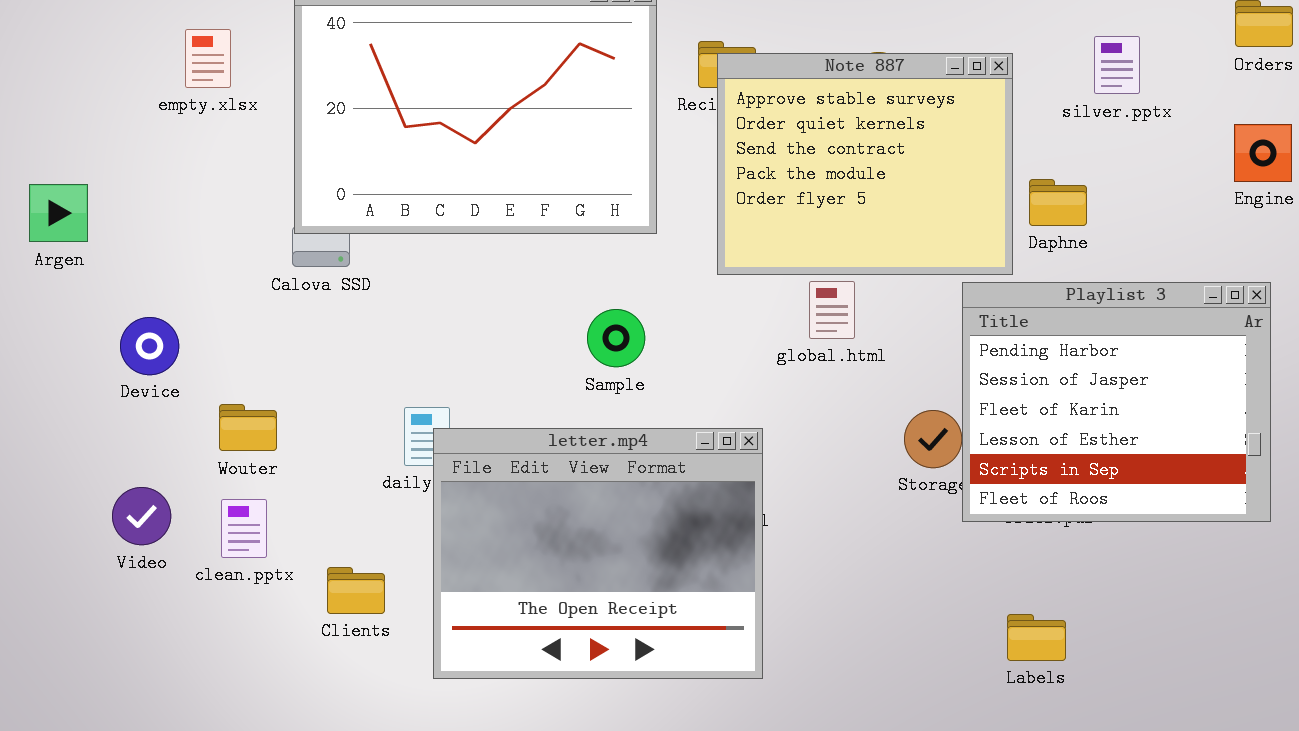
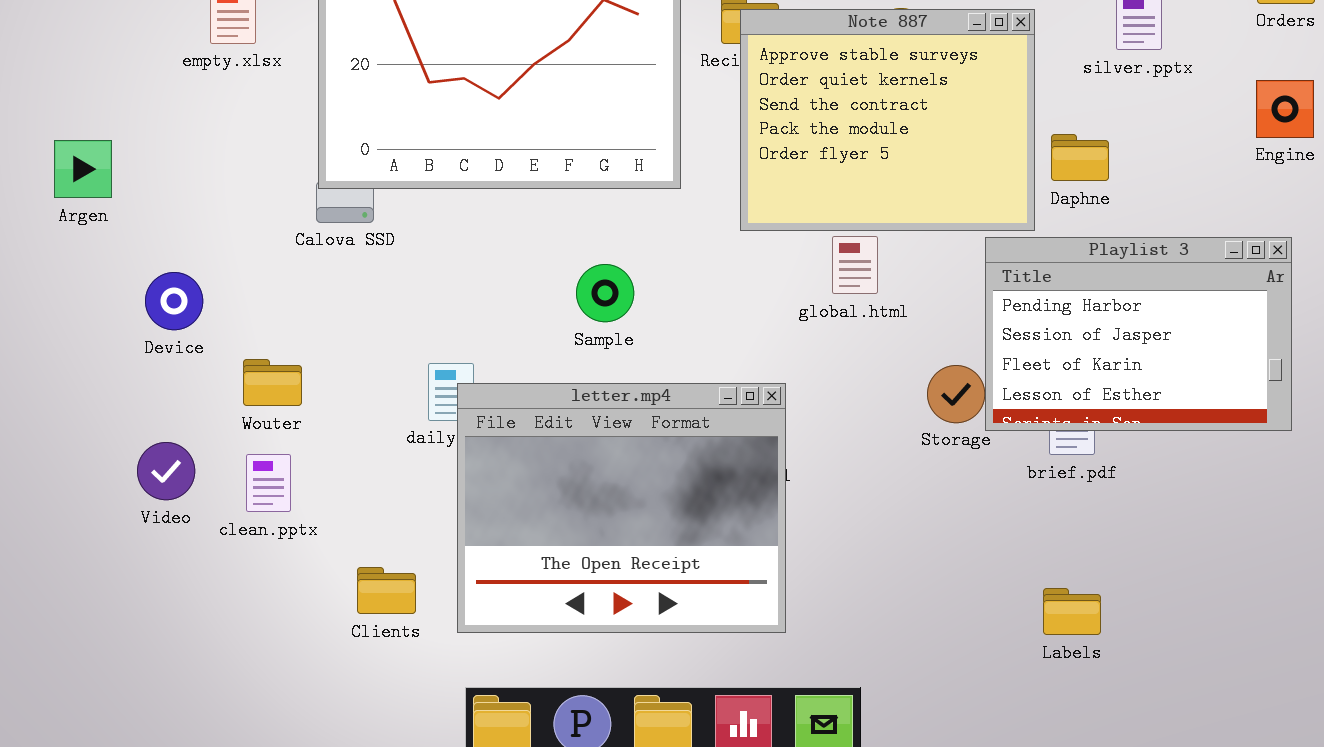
Playlist 3: [962,282,1271,522] -> [985,237,1292,431], resized
Sample: [587,309,645,367] -> [576,264,634,322], moved
Clients: [327,567,385,614] -> [357,567,416,614], moved
Labels: [1007,614,1066,661] -> [1043,588,1101,635], moved

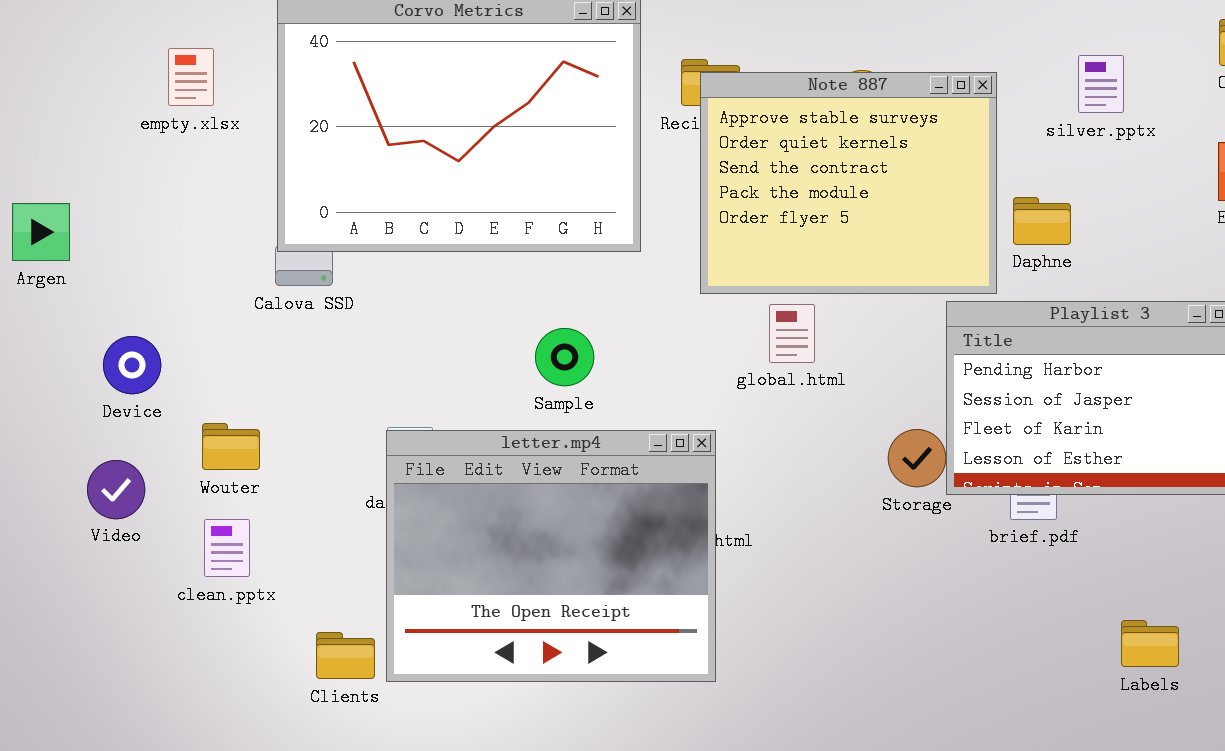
global.html: [832,236,878,294] -> [769,304,815,363], moved
letter.mp4: [457,383,786,633] -> [386,430,716,682], moved
Video: [137,442,195,500] -> [87,460,145,519], moved
Labels: [1043,588,1101,635] -> [1121,620,1179,667], moved

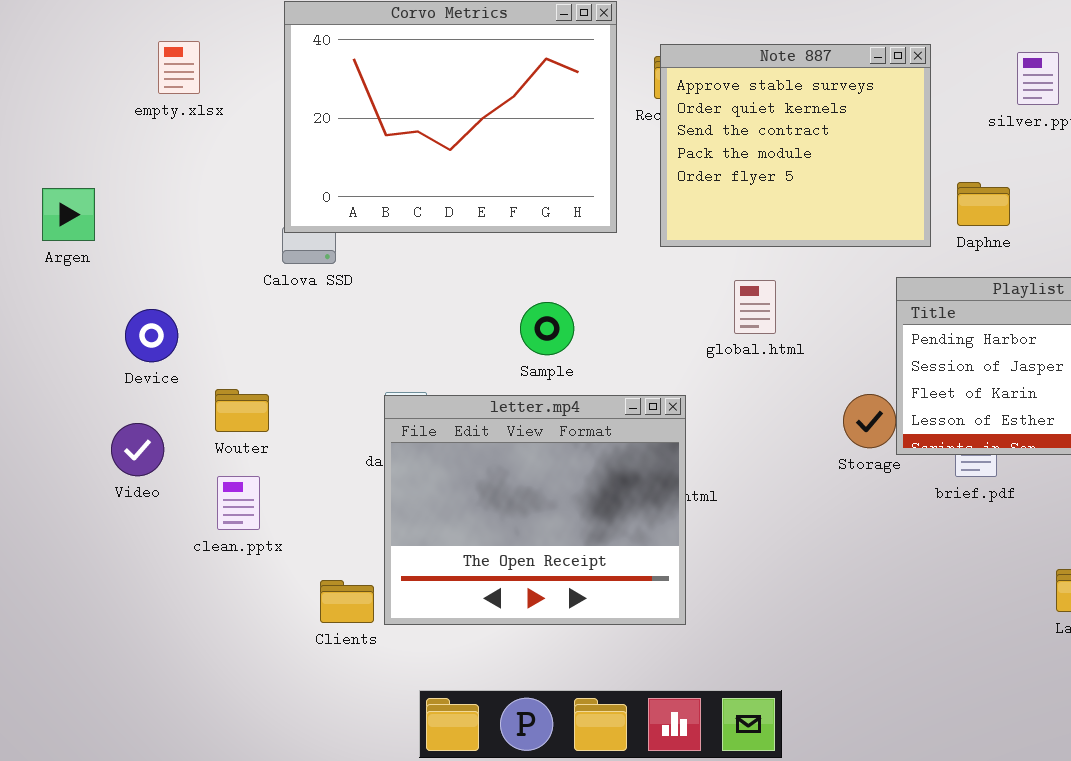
empty.xlsx: [168,48,214,106] -> [158,41,200,94], moved
Note 887: [700,72,997,294] -> [660,44,931,247], moved

